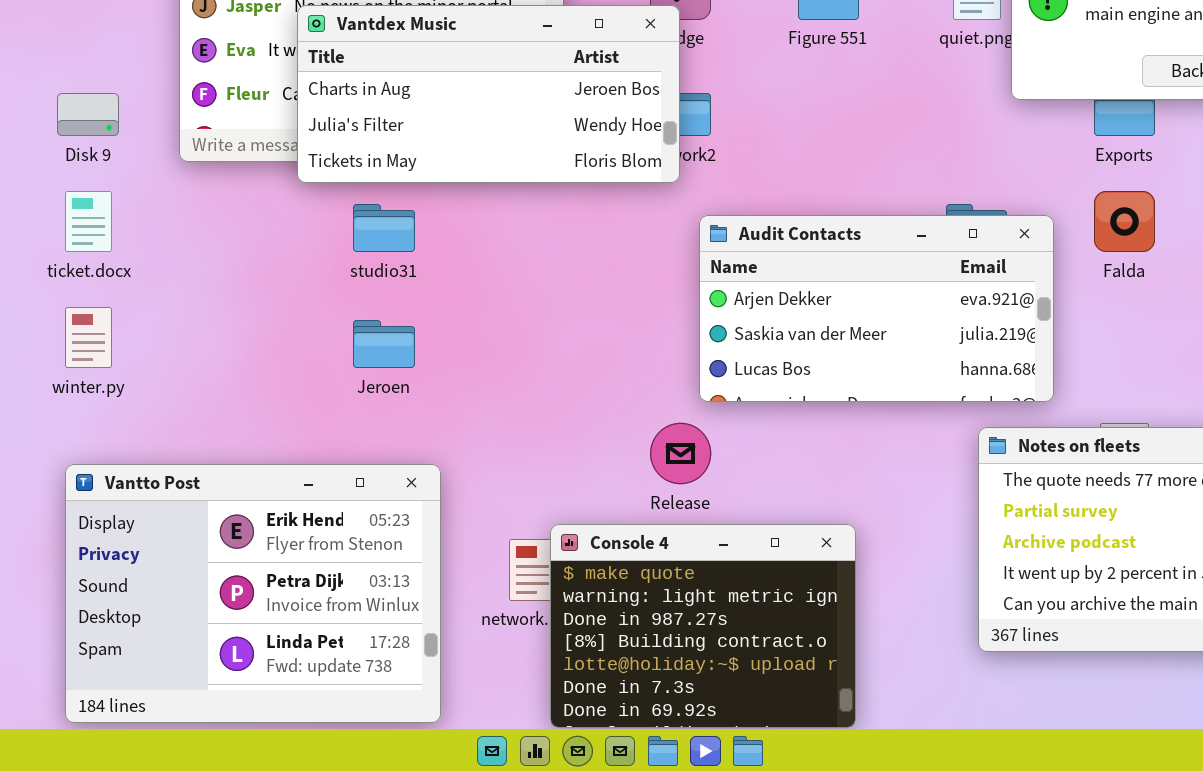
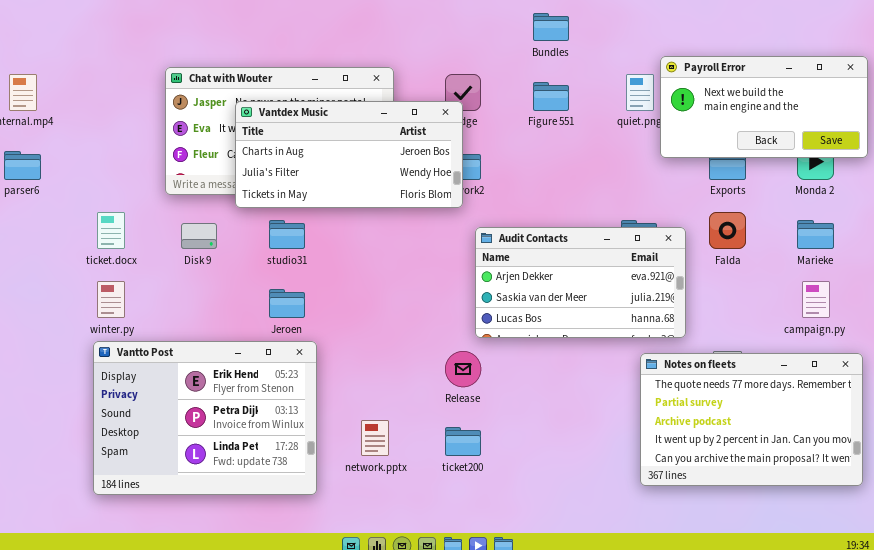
Disk 9: [57,93,119,136] -> [181,223,217,249], moved
Vantto Post: [65,464,441,723] -> [93,341,317,495], moved
Console 4: [550,524,856,728] -> none, closed

